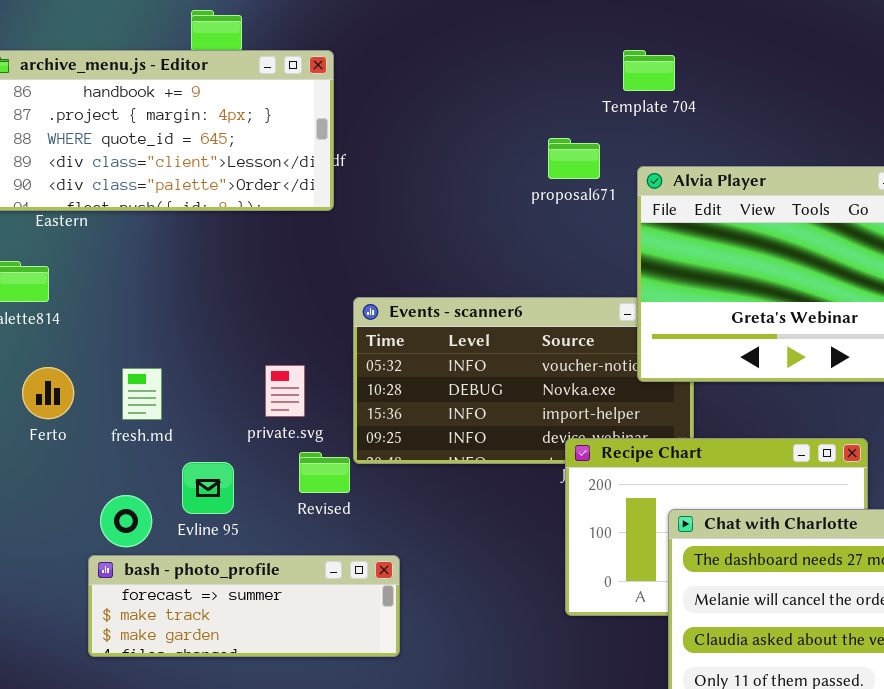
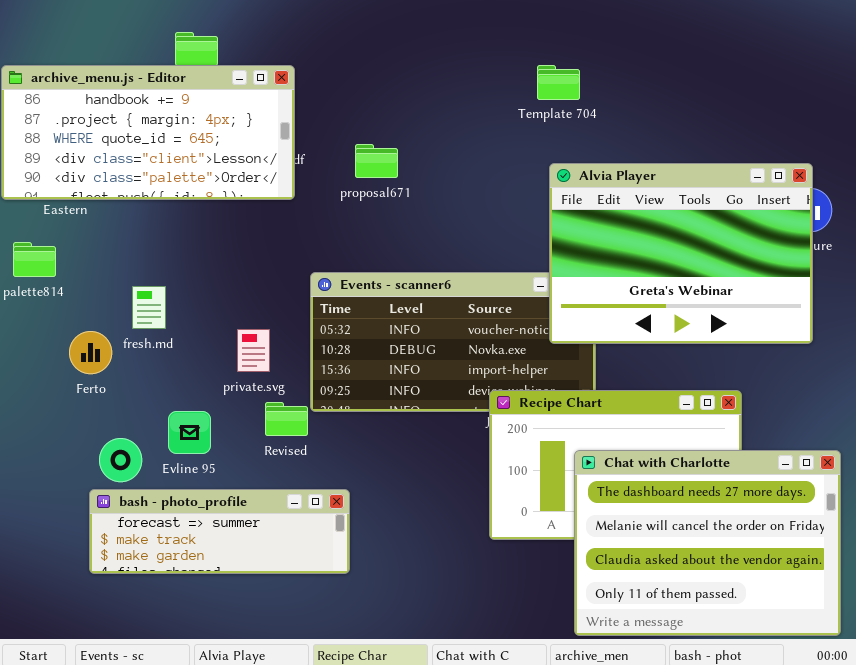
proposal671: [548,138,600,179] -> [355,144,398,178], moved
Ferto: [22,367,74,419] -> [69,331,112,374], moved
fresh.md: [122,368,162,420] -> [132,286,166,329], moved

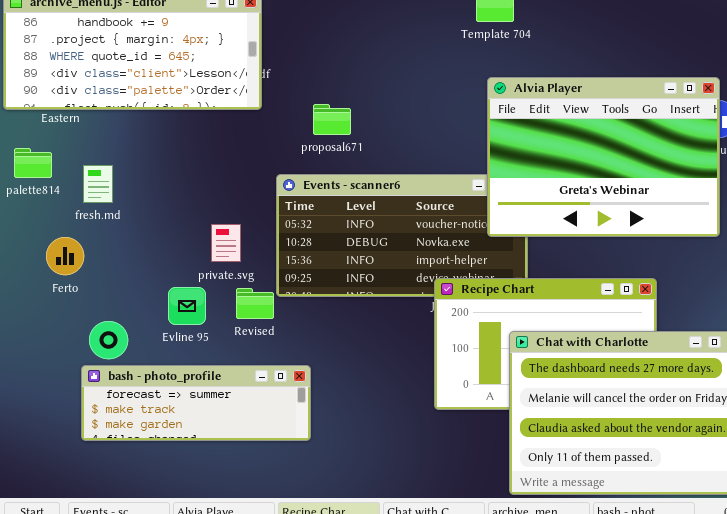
proposal671: [355,144,398,178] -> [313,104,351,135], moved
fresh.md: [132,286,166,329] -> [83,165,113,203], moved
Ferto: [69,331,112,374] -> [46,237,84,275], moved
Evline 95: [168,411,211,454] -> [168,287,206,325], moved

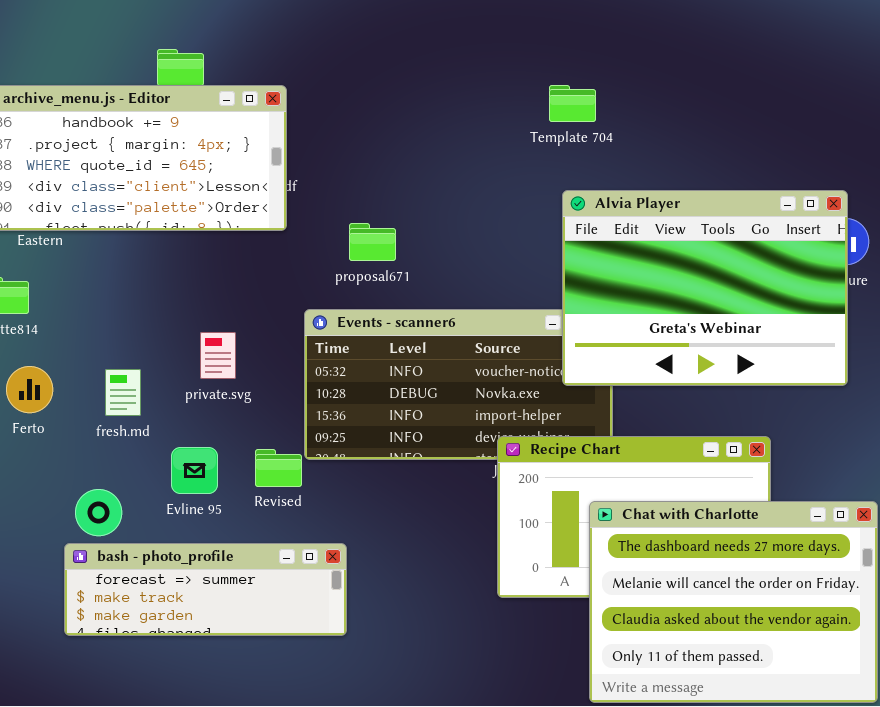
fresh.md: [83,165,113,203] -> [105,369,141,416], moved
private.svg: [211,224,241,262] -> [200,332,236,379], moved
Ferto: [46,237,84,275] -> [6,366,53,413], moved

